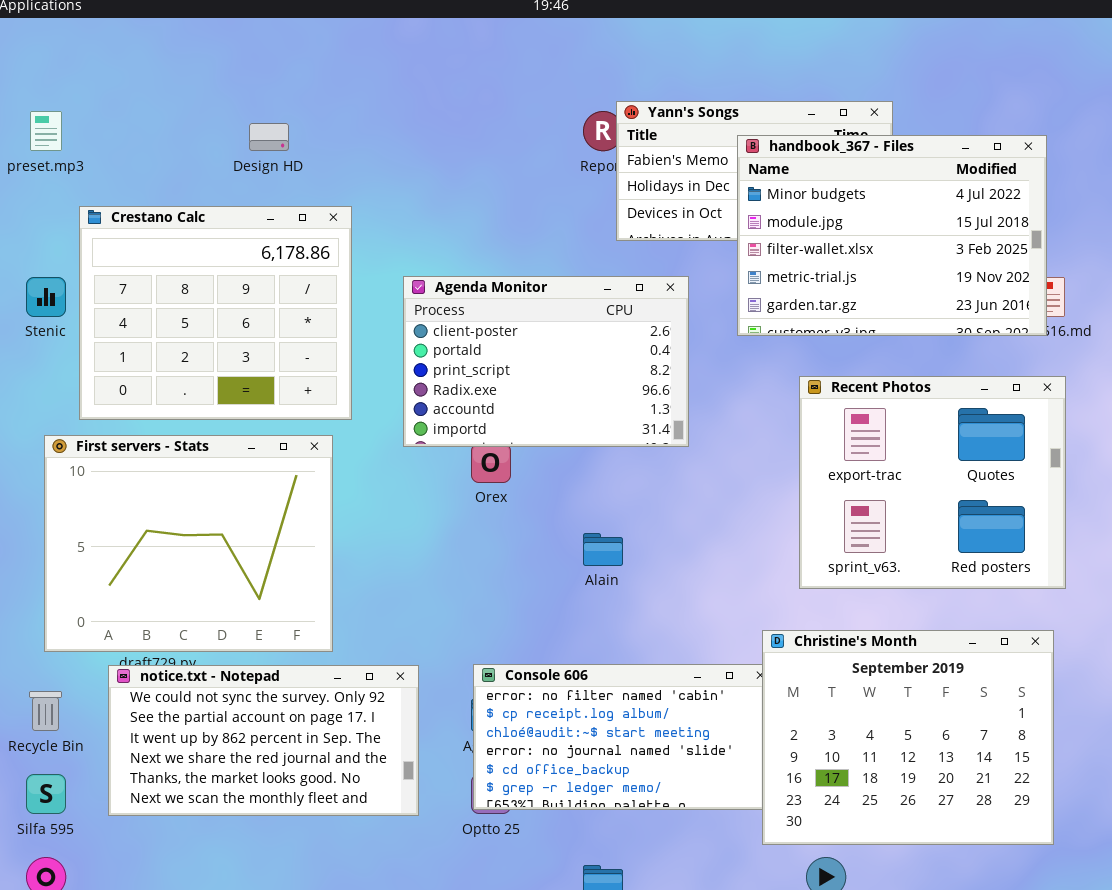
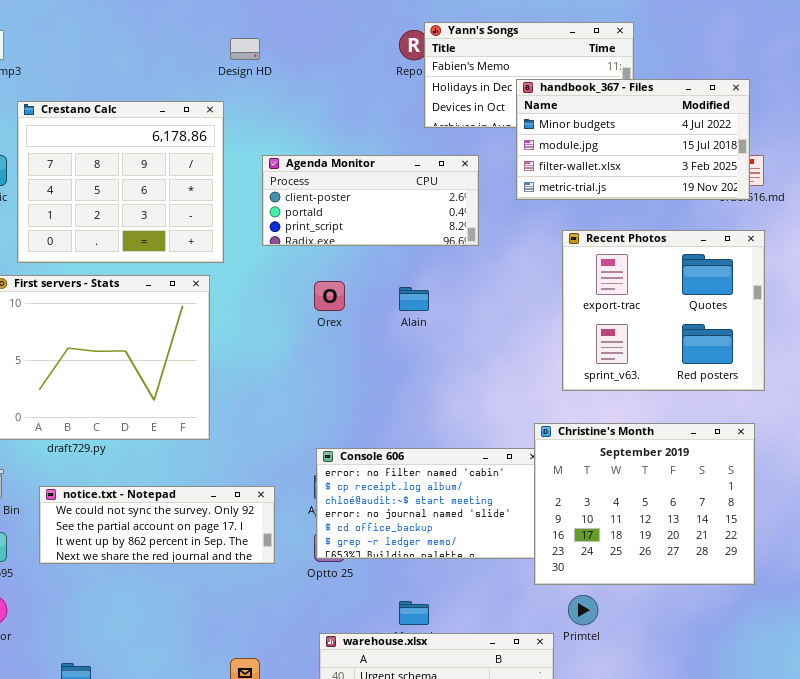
Design HD: [249,123,289,151] -> [230,38,260,60], moved
handbook_367 - Files: [737,135,1047,336] -> [516,79,750,200], resized
Agenda Monitor: [403,276,689,447] -> [262,155,479,246], resized
Alain: [583,533,623,566] -> [399,287,429,311], moved
notice.txt - Notepad: [108,665,419,816] -> [39,486,275,564], resized

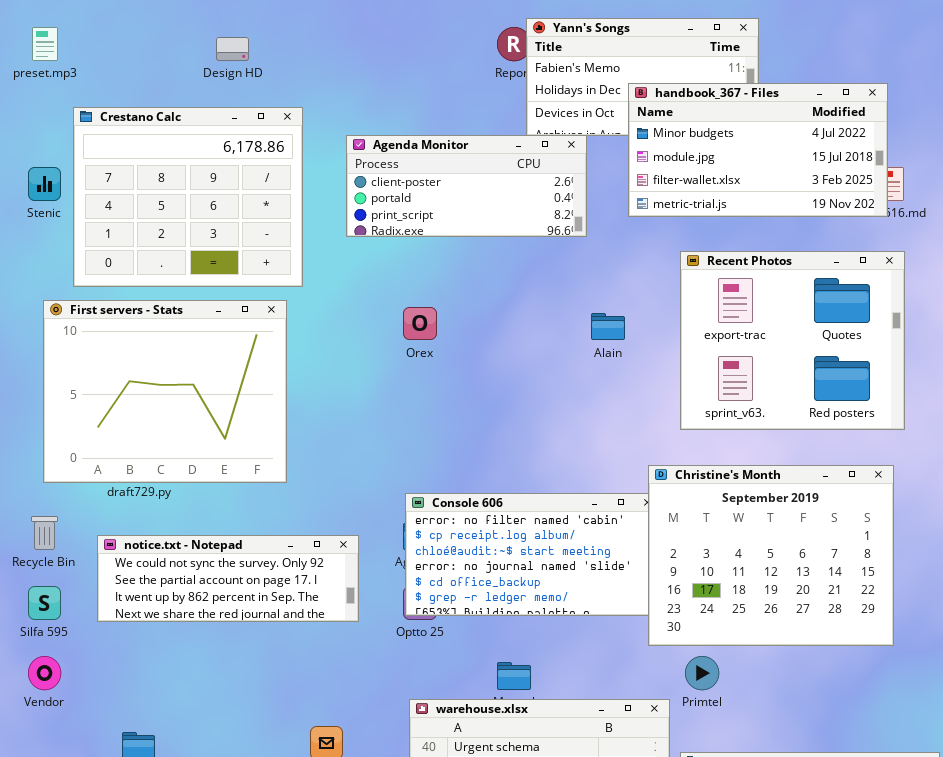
Design HD: [230,38,260,60] -> [216,37,249,61], moved
Agenda Monitor: [262,155,479,246] -> [346,135,587,237], moved
Alain: [399,287,429,311] -> [591,313,625,340], moved

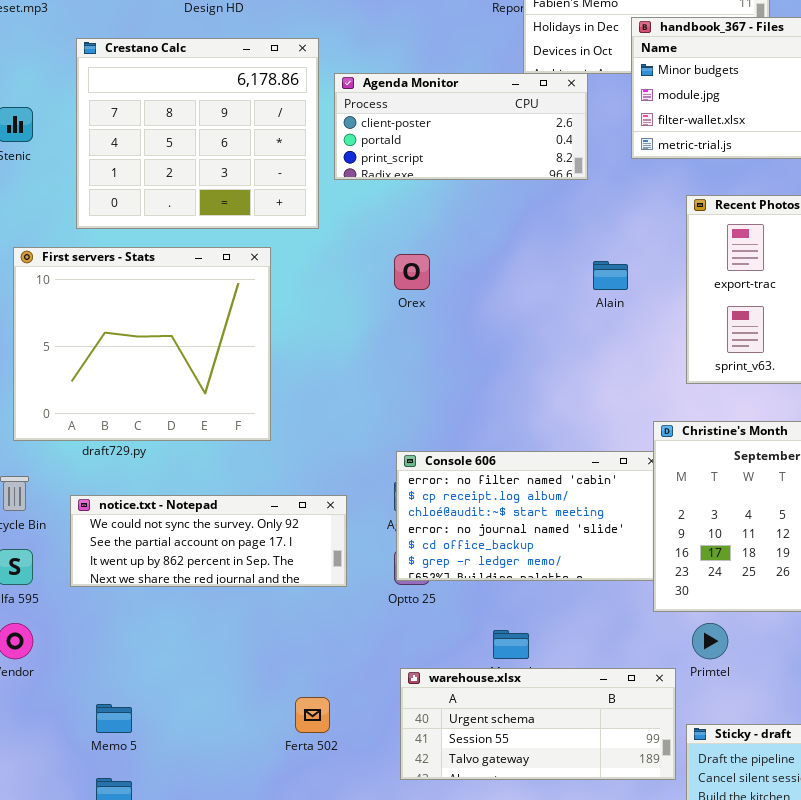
Crestano Calc: [73,107,303,287] -> [76,38,319,229], moved

